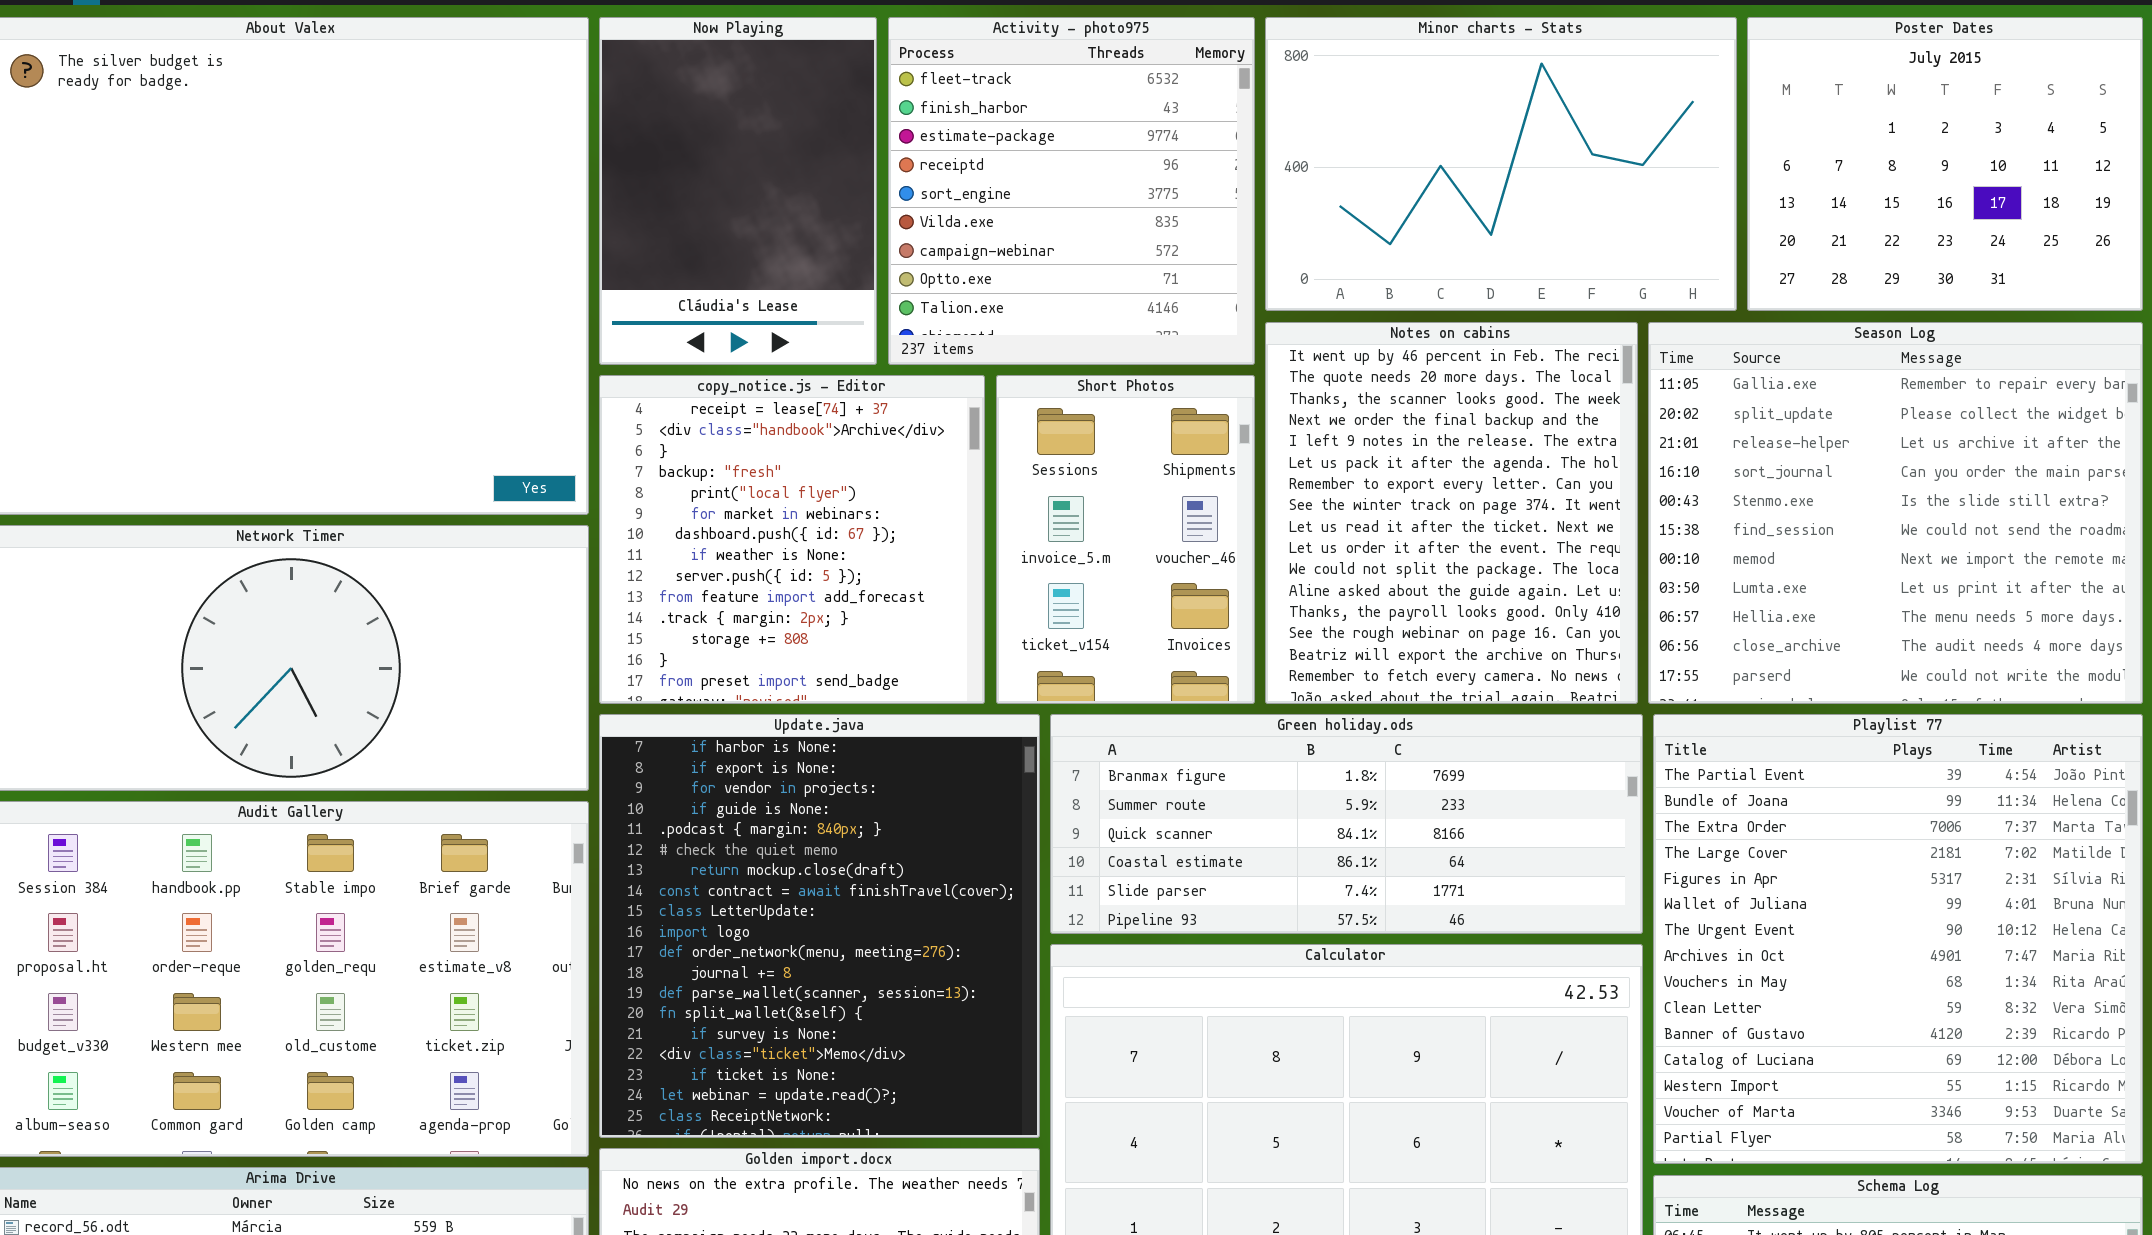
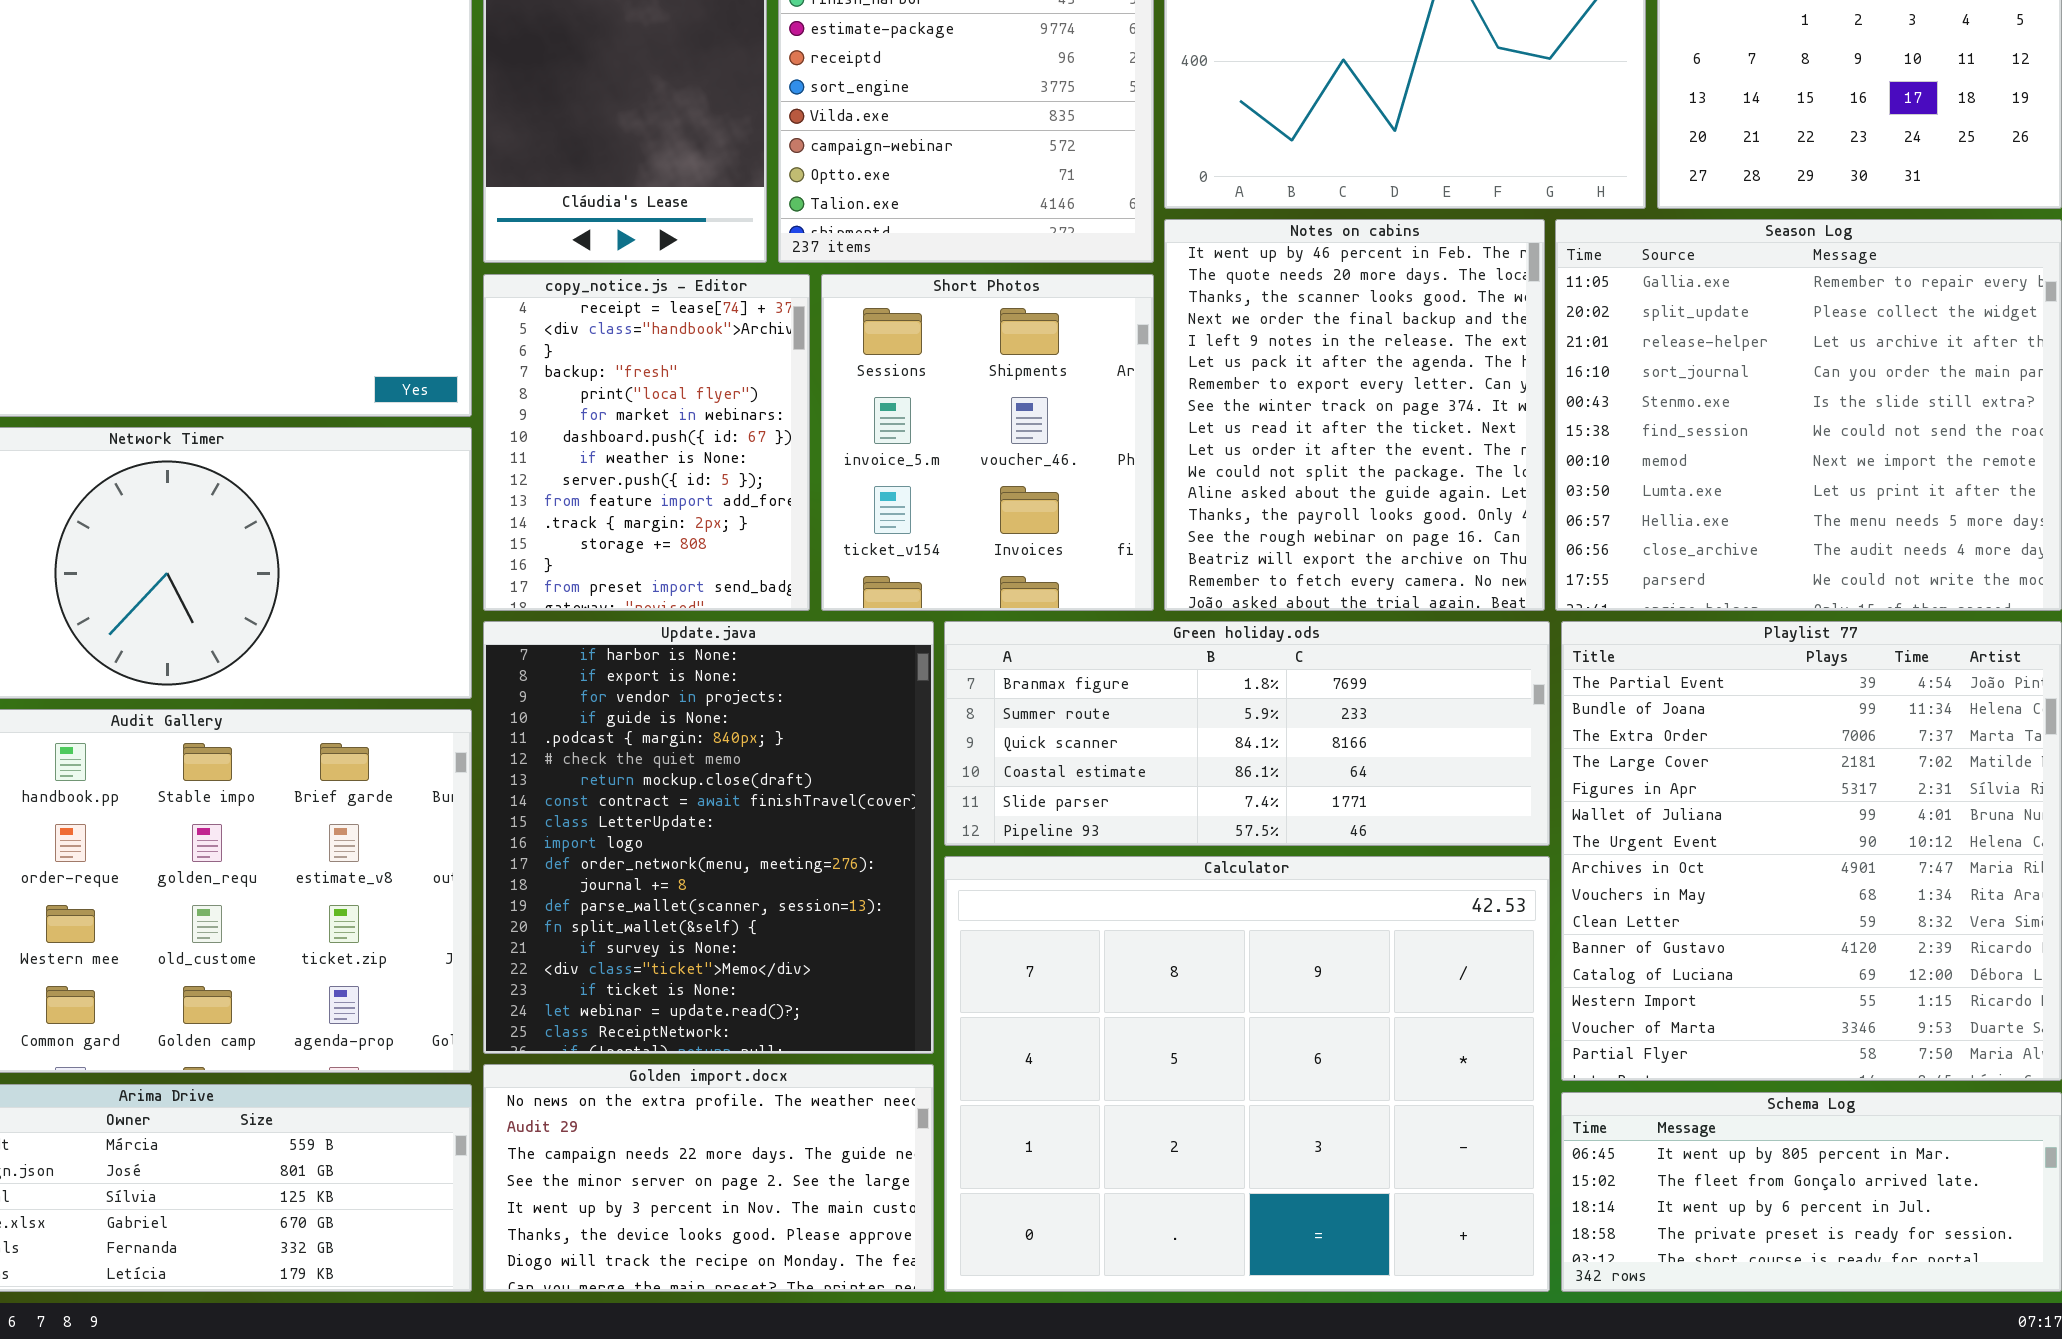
copy_notice.js - Editor: [599,375,985,704] -> [483,274,810,611], resized
Short Photos: [996,375,1255,704] -> [821,274,1154,611], resized

